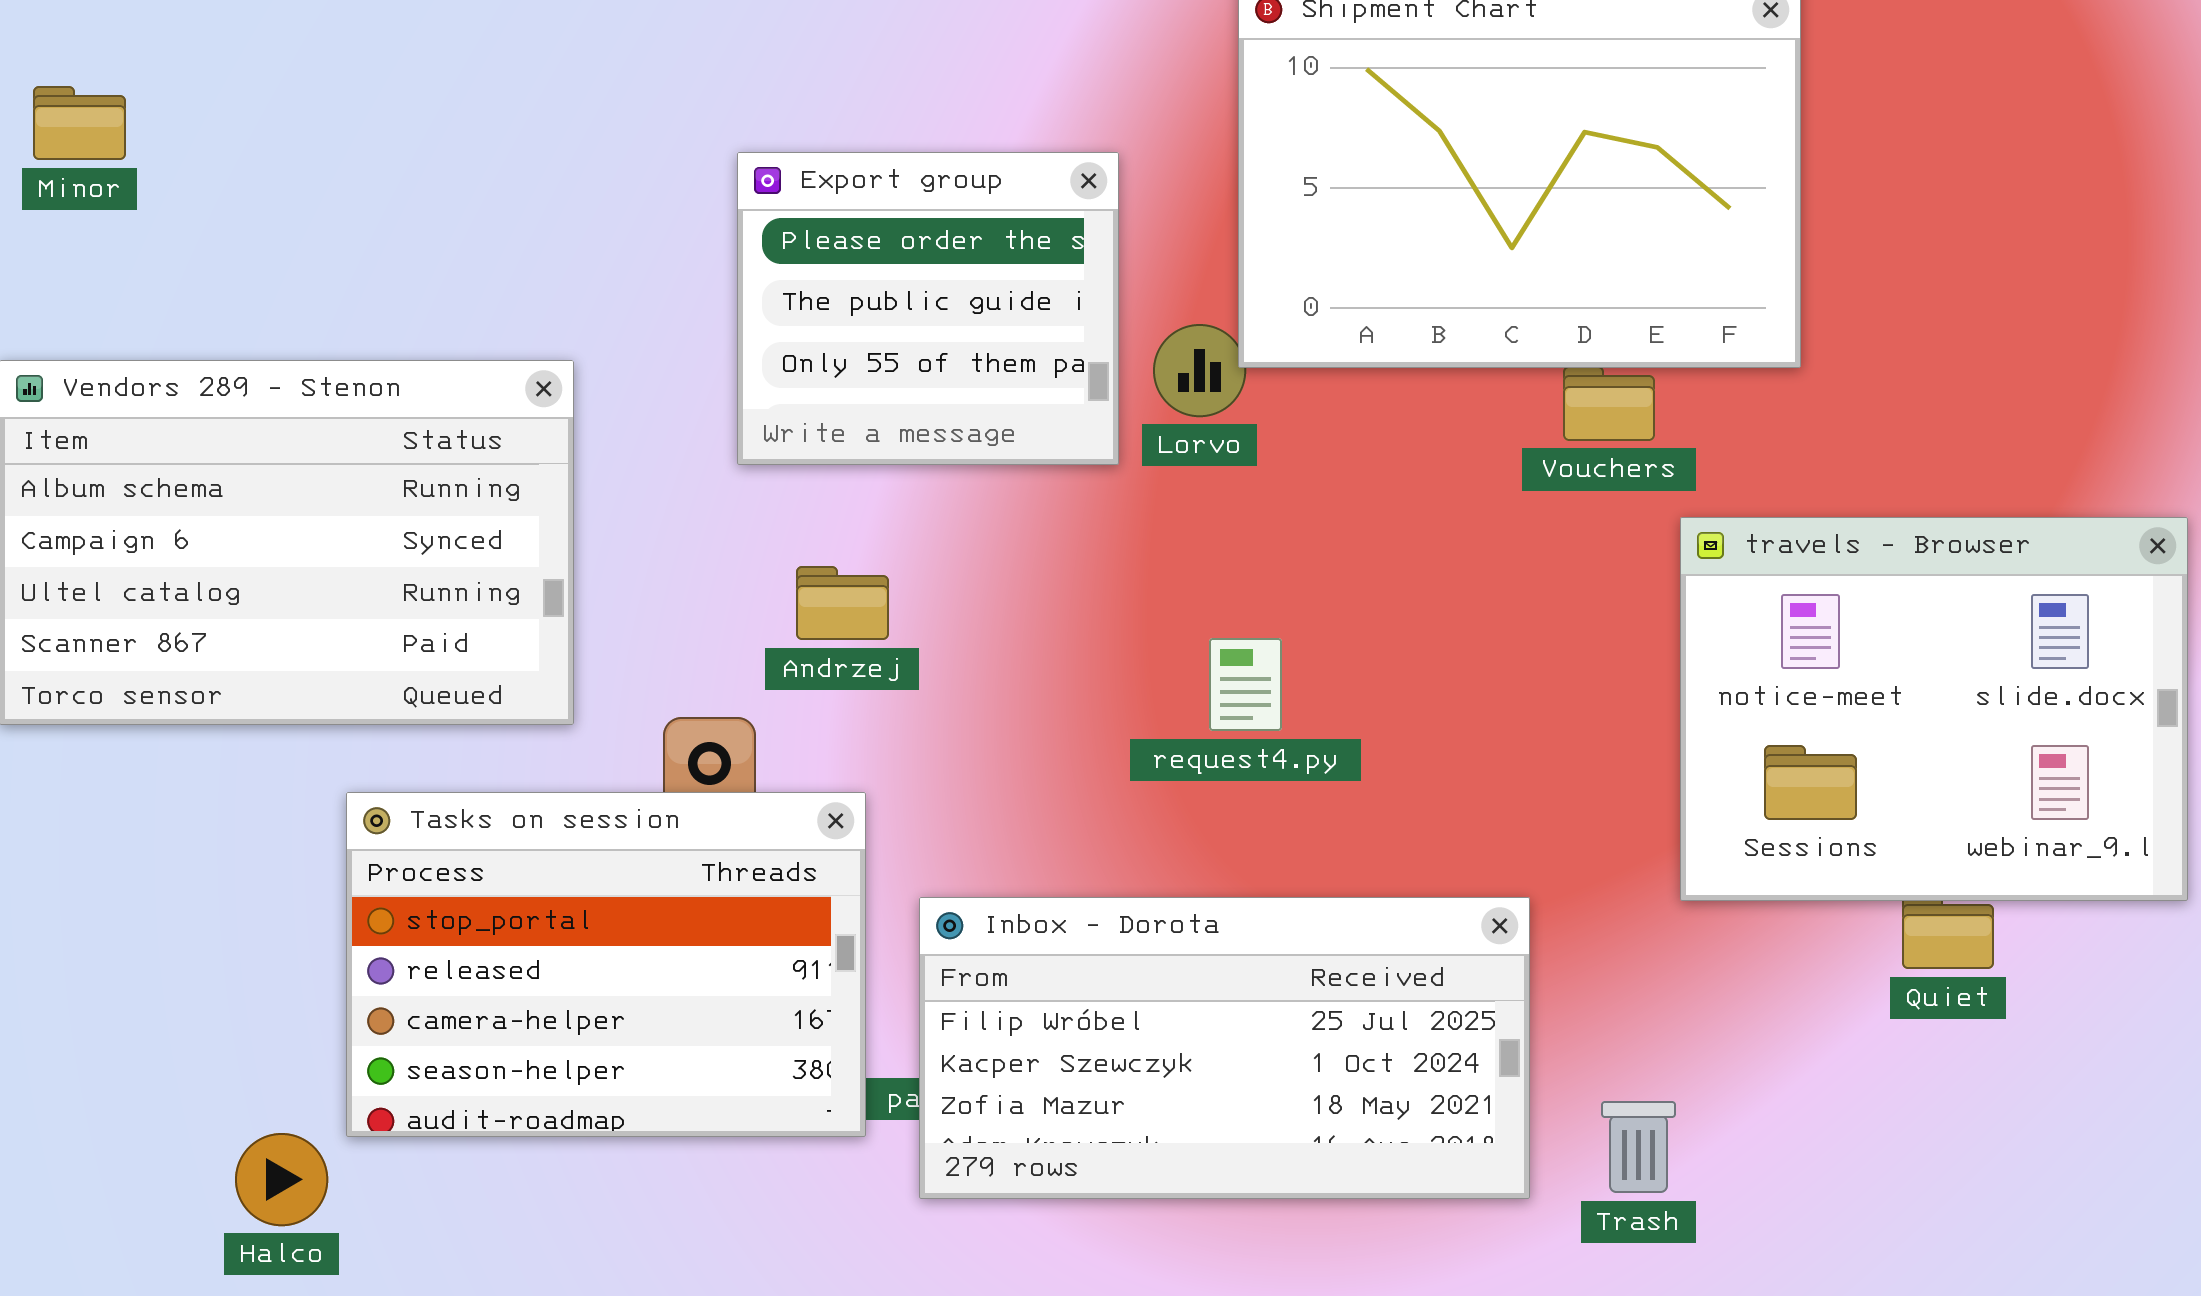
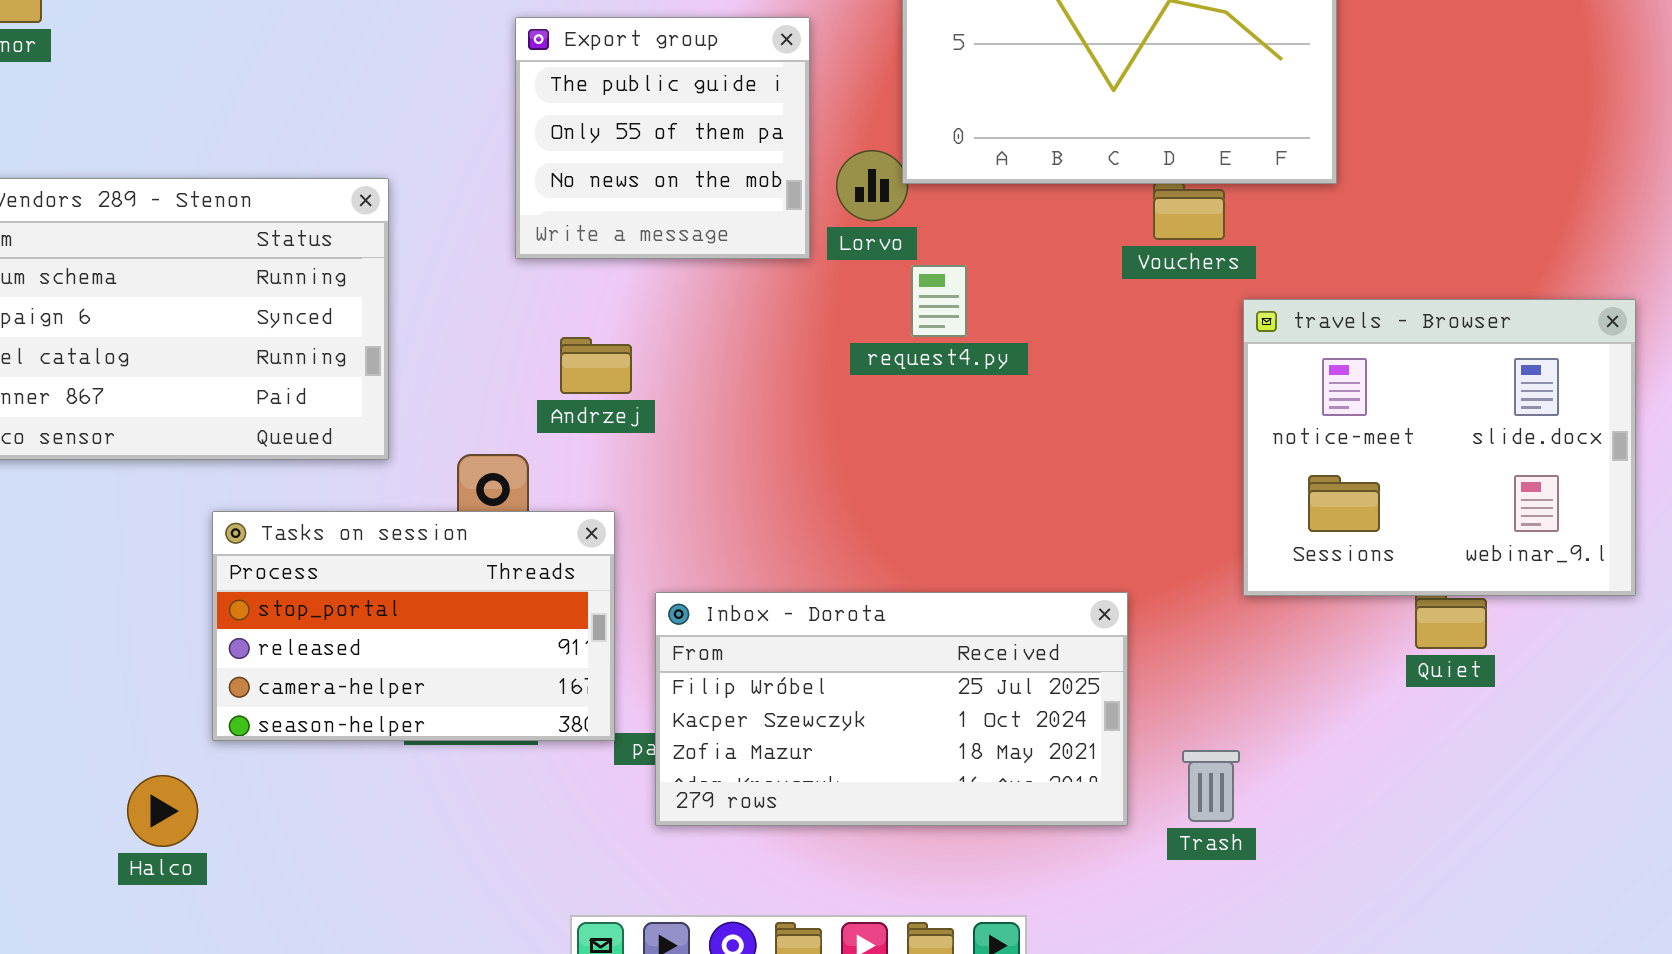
Export group: [737,152,1119,465] -> [515,17,810,259], scrolled down 1 row
request4.py: [1209,638,1282,731] -> [911,265,967,337], moved
Tasks on session: [346,792,866,1137] -> [212,511,615,741], resized

